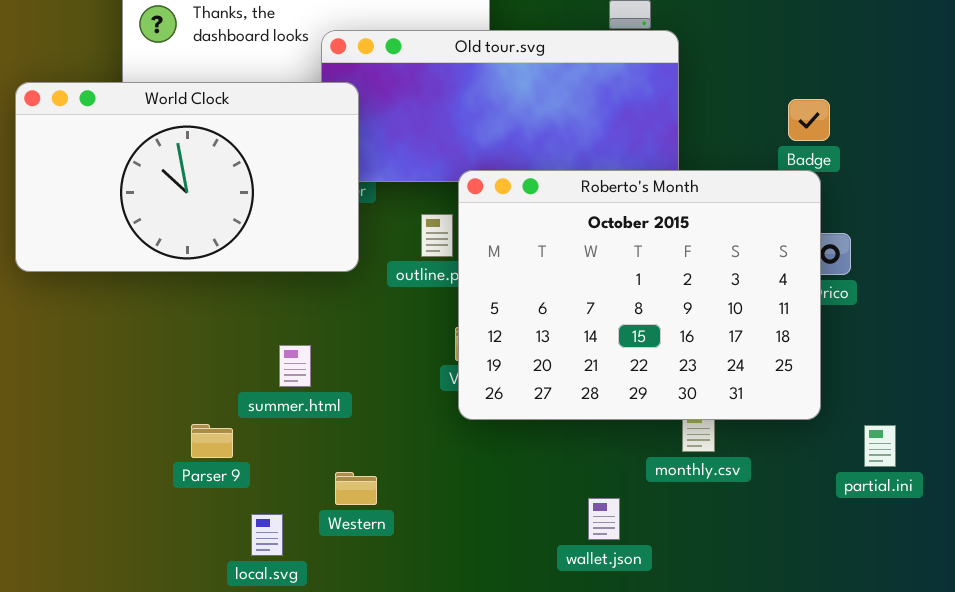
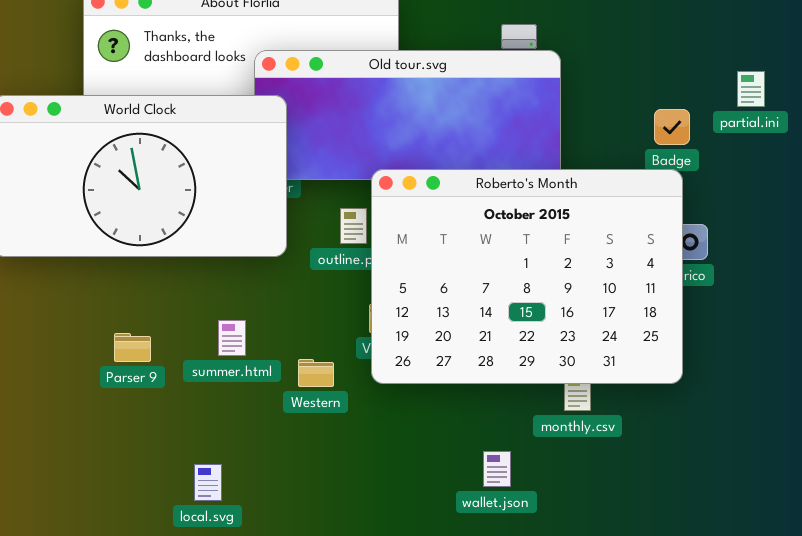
Parser 9: [191,424,233,458] -> [114,333,151,362], moved
partial.ini: [864,425,896,467] -> [737,71,765,107], moved
Western: [335,472,377,505] -> [298,359,334,387], moved

